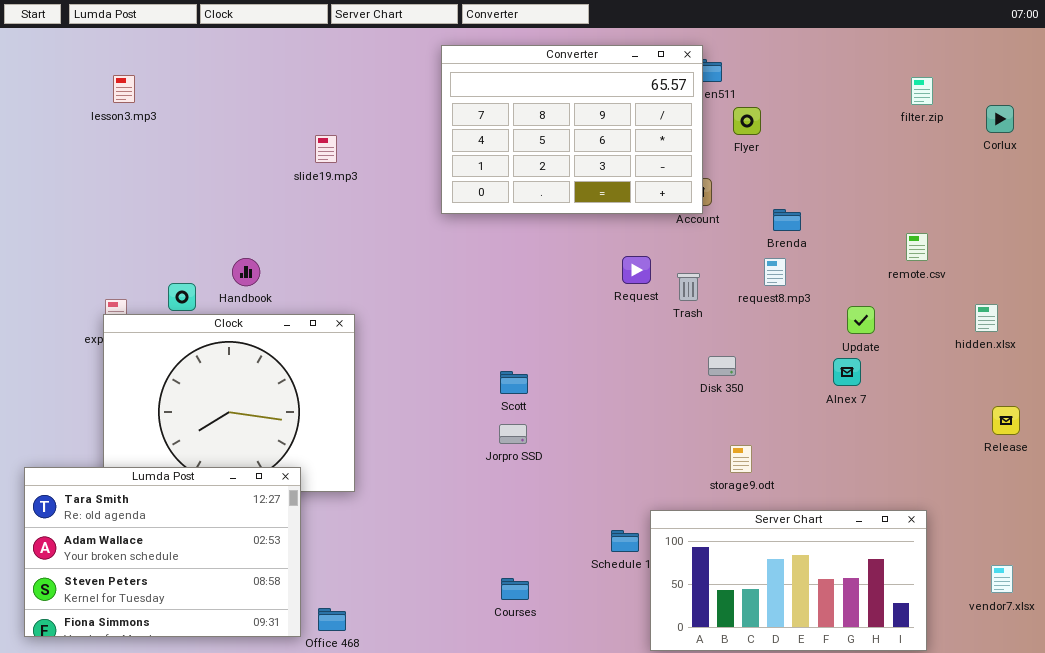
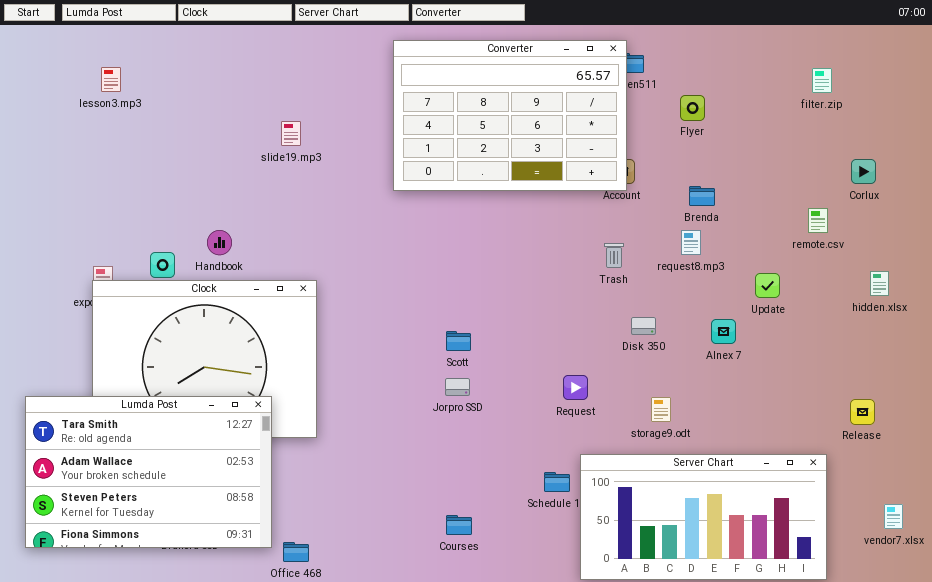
Corlux: [986,105,1014,133] -> [851,159,876,184], moved
Flyer: [733,107,761,135] -> [680,95,705,121], moved
Request: [622,256,651,284] -> [563,375,588,400], moved
Alnex 7: [833,358,861,386] -> [711,319,736,344], moved
Release: [992,406,1020,435] -> [850,399,875,425], moved
Lumda Post: [24,467,301,637] -> [25,396,272,548], moved

